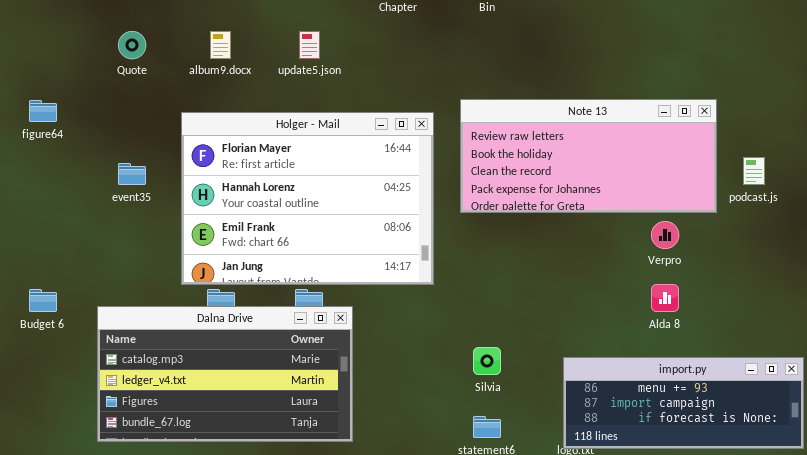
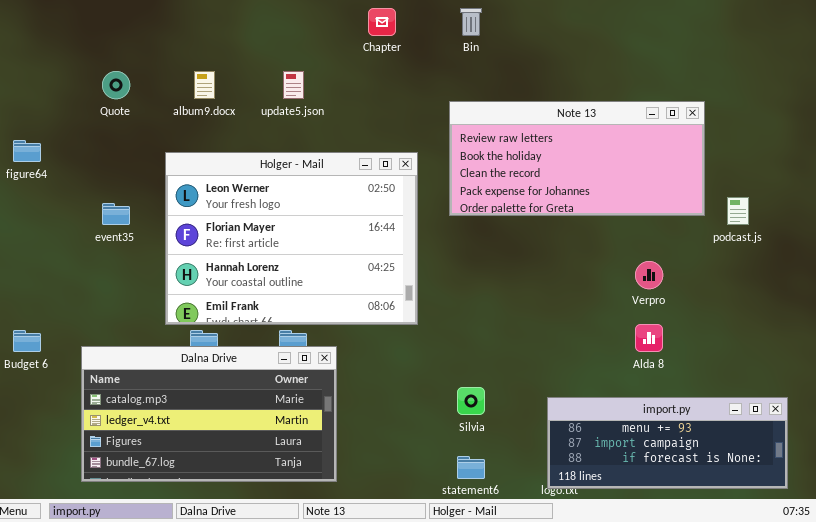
Note 13: [460,99,717,213] -> [449,101,705,216], moved
Holger - Mail: [181,112,434,285] -> [165,152,418,325], scrolled up 1 row

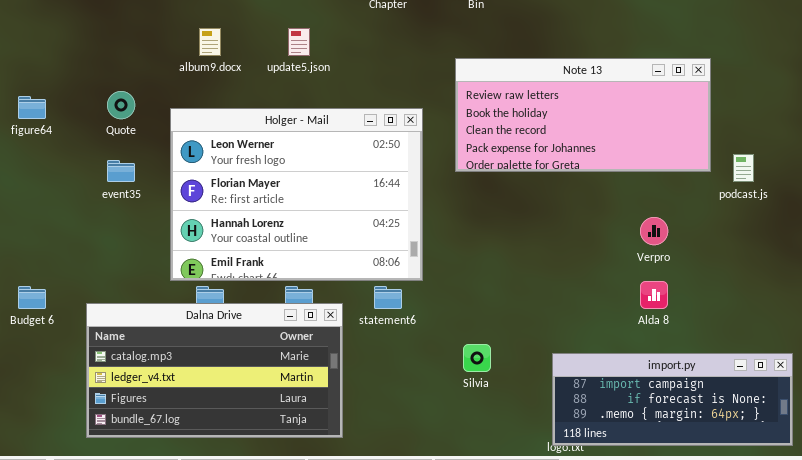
Quote: [102,71,130,99] -> [107,91,135,119], moved
import.py: [547,397,788,489] -> [552,353,793,446], scrolled down 1 row
statement6: [457,456,485,479] -> [374,286,402,309], moved

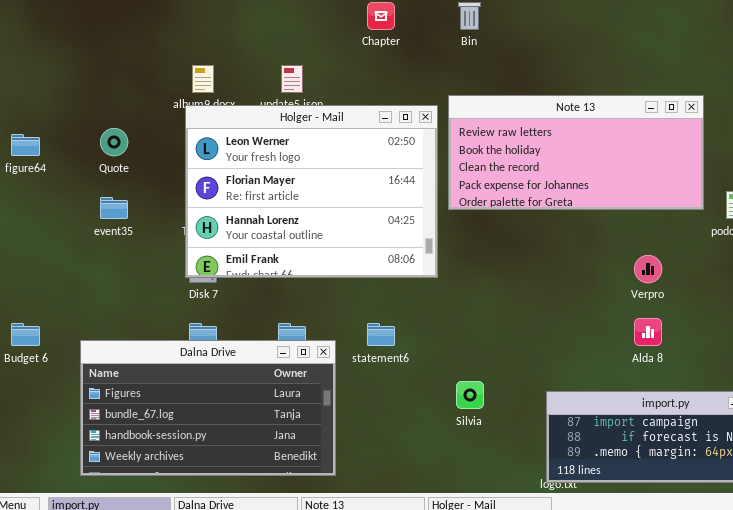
Holger - Mail: [170,108,423,281] -> [185,105,438,278], moved
Dalna Drive: [86,303,343,438] -> [80,340,336,476], scrolled down 2 rows

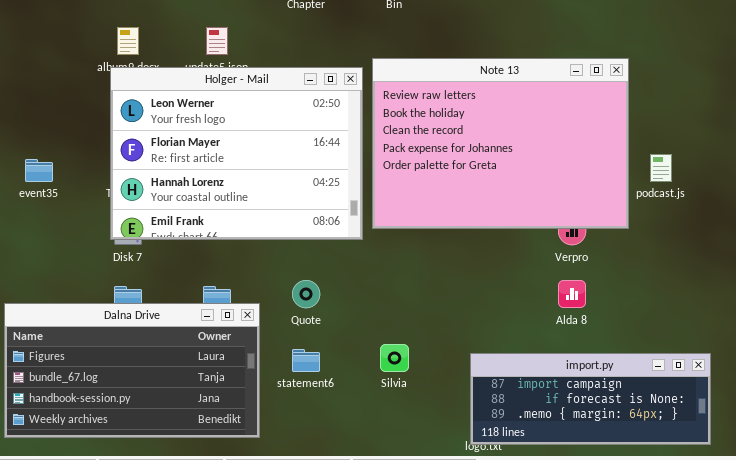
Note 13: [448,95,704,210] -> [372,58,629,229], resized
Quote: [100,128,128,156] -> [292,280,320,308], moved
statement6: [367,323,395,346] -> [292,349,320,372], moved

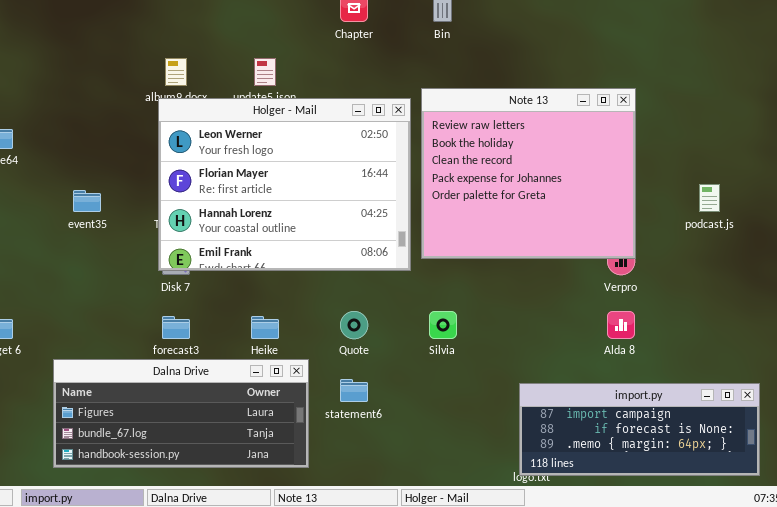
Note 13: [372,58,629,229] -> [421,88,636,259], resized
Dalna Drive: [4,303,260,438] -> [53,359,309,468], resized
Silvia: [380,344,409,372] -> [429,311,457,339], moved

